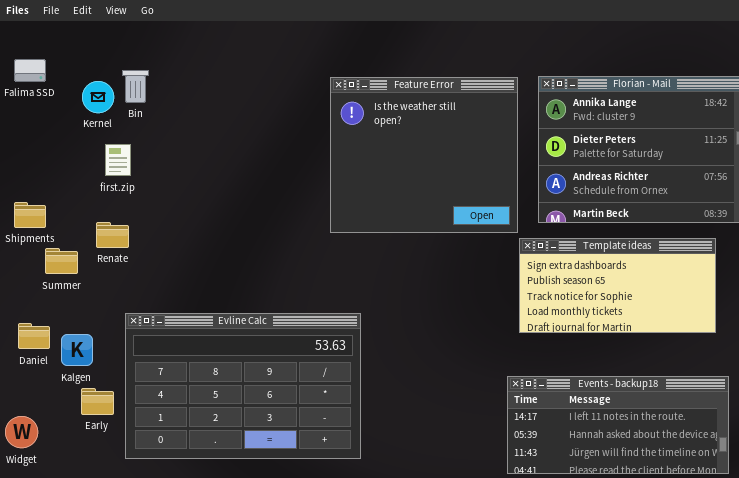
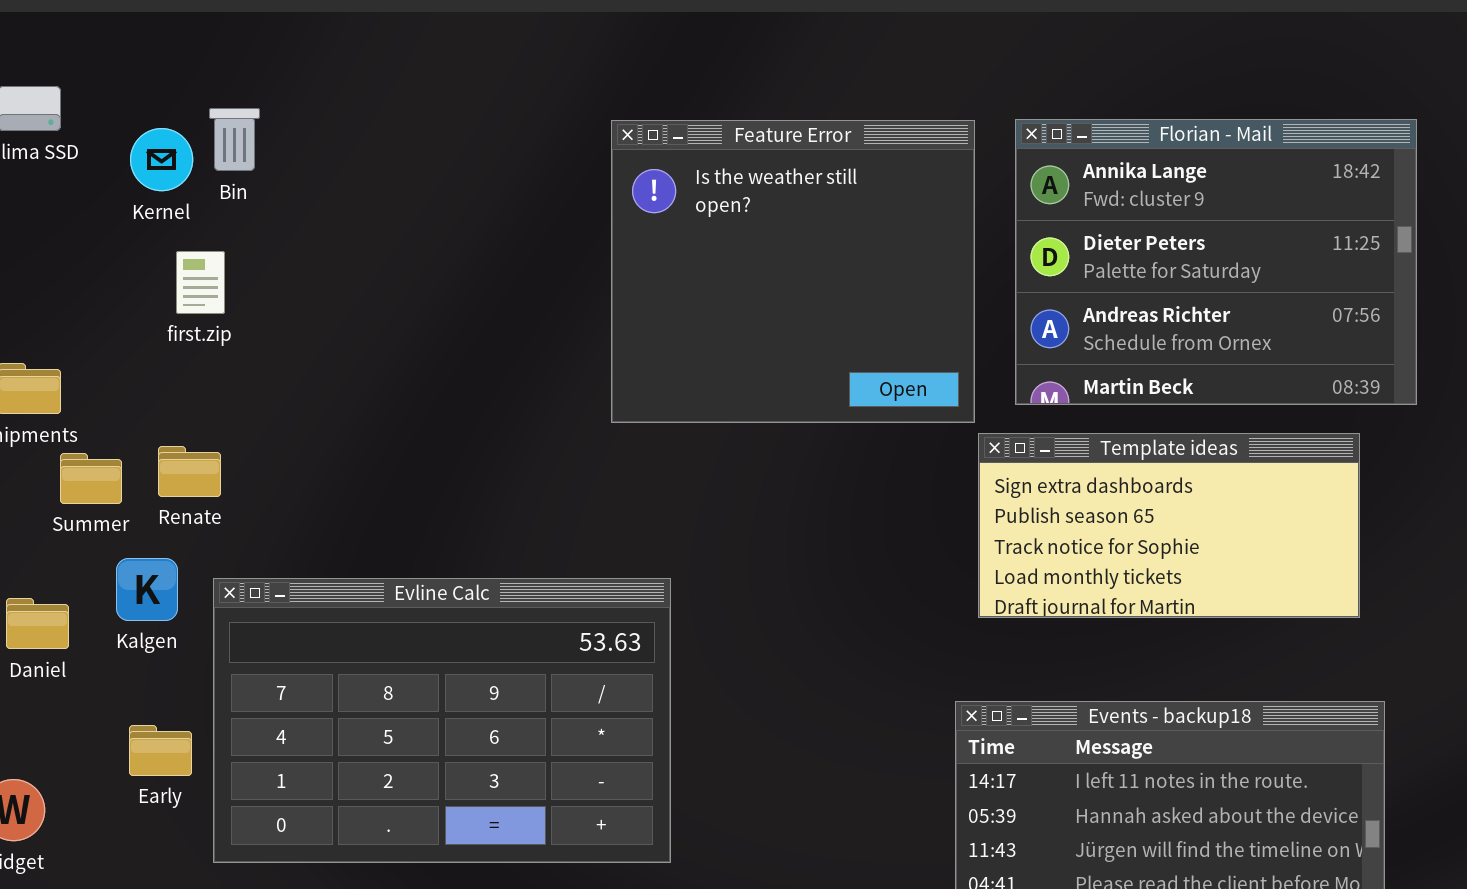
Renate: [96,222,129,248] -> [158,446,221,497], moved
Kalgen: [61,334,93,366] -> [116,558,178,621], moved

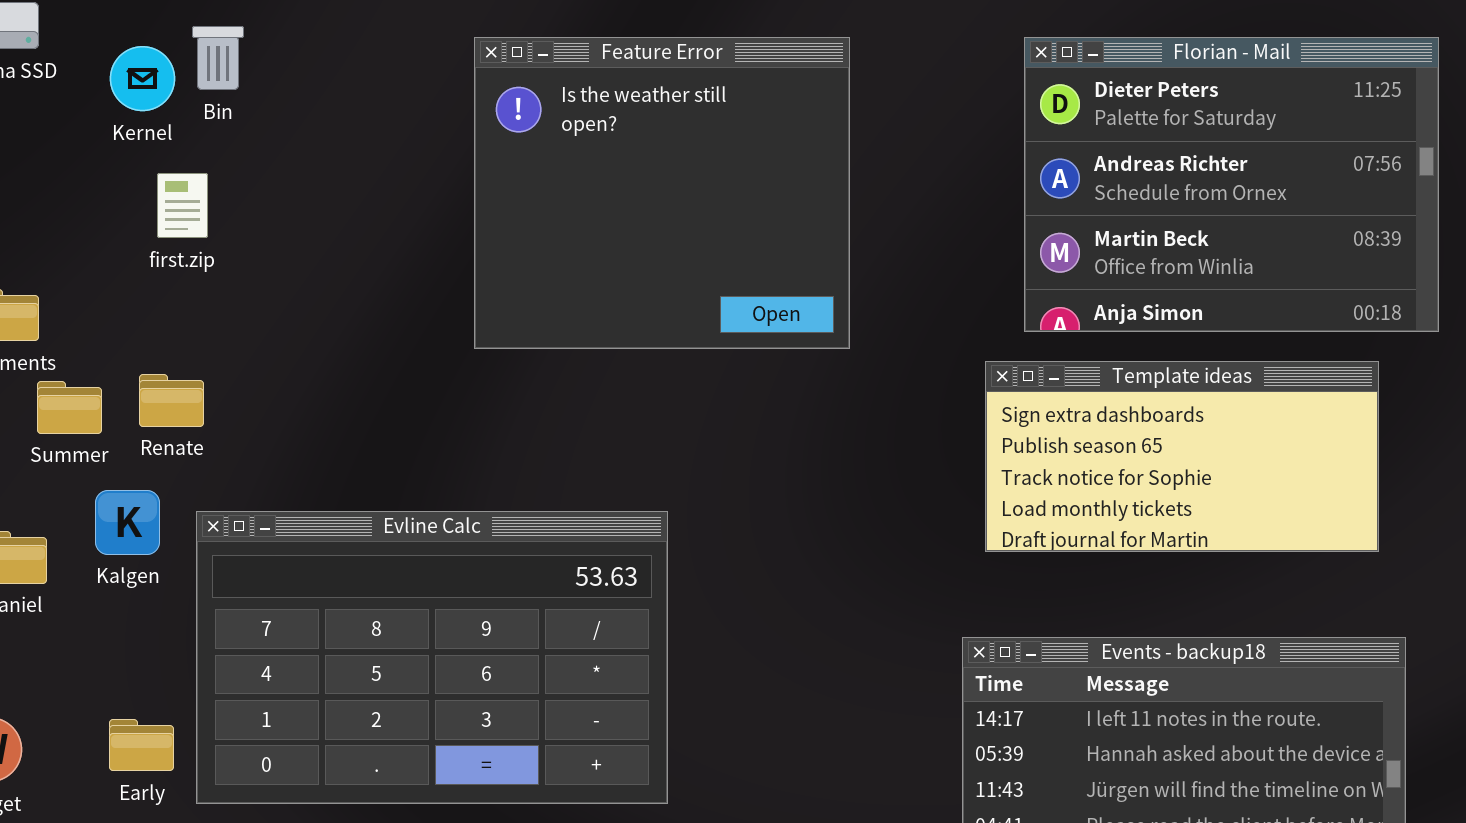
Florian - Mail: [1015,119,1417,405] -> [1024,37,1439,332], scrolled down 1 row
Feature Error: [611,120,975,423] -> [474,37,850,349], moved
Early: [129,725,192,776] -> [109,719,174,771], moved

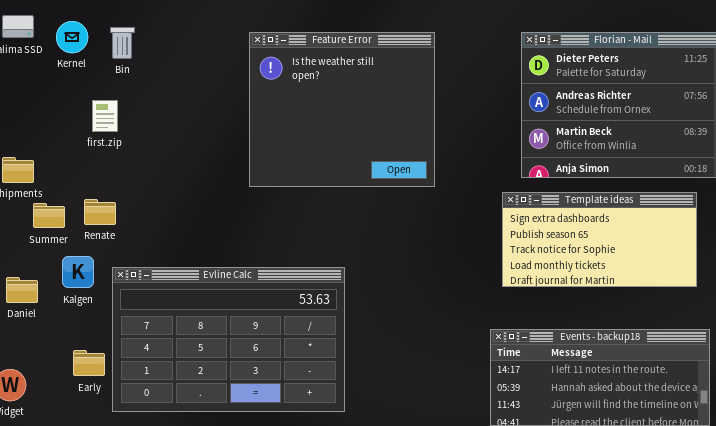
Kernel: [110,46,175,111] -> [56,21,88,53], moved
Early: [109,719,174,771] -> [73,350,105,376], moved

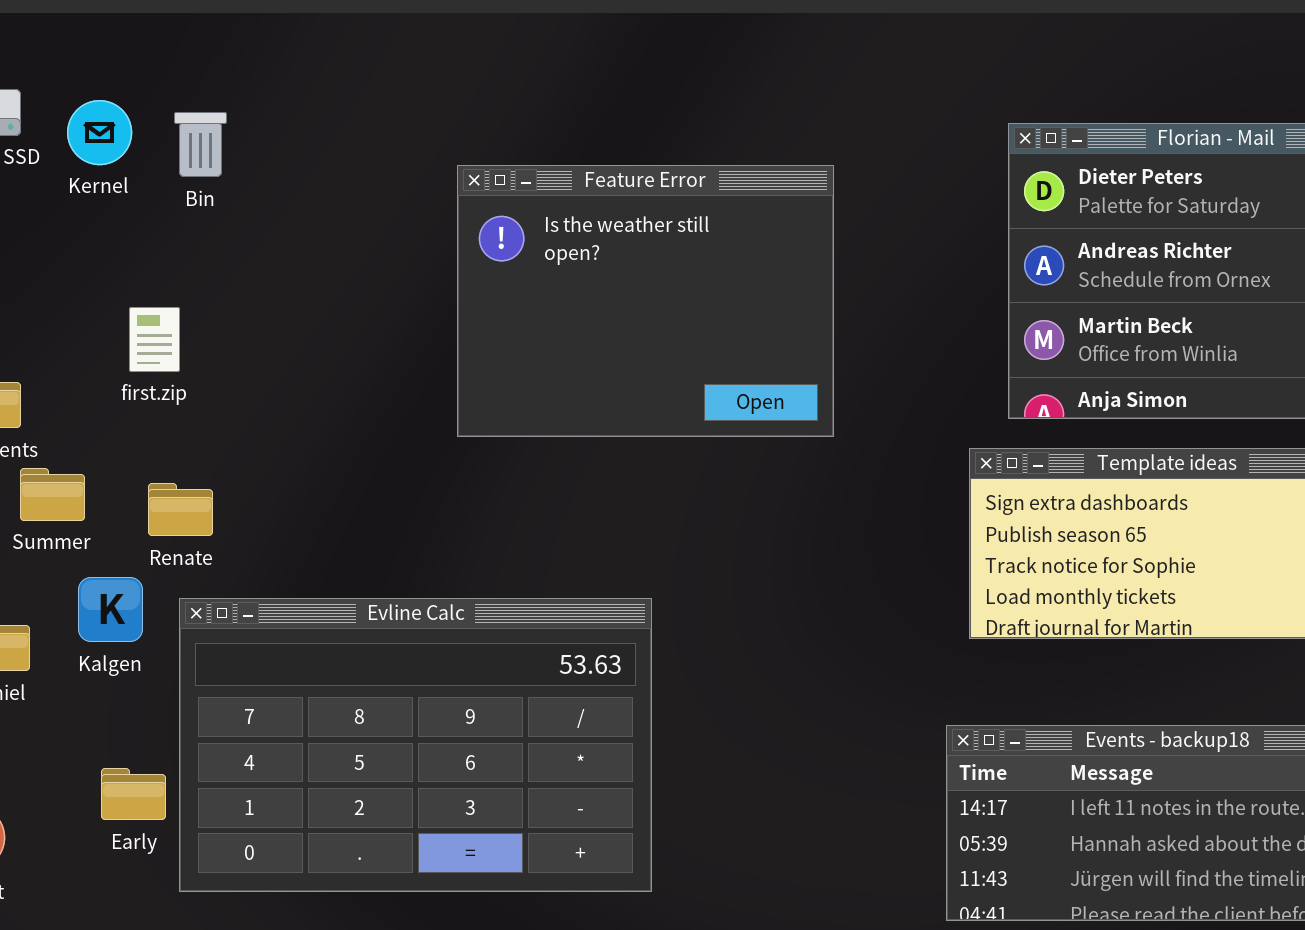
Feature Error: [249,32,435,187] -> [457,165,834,437], resized
first.zip: [92,100,118,132] -> [129,307,180,372], moved
Renate: [84,199,116,225] -> [148,483,213,536], moved

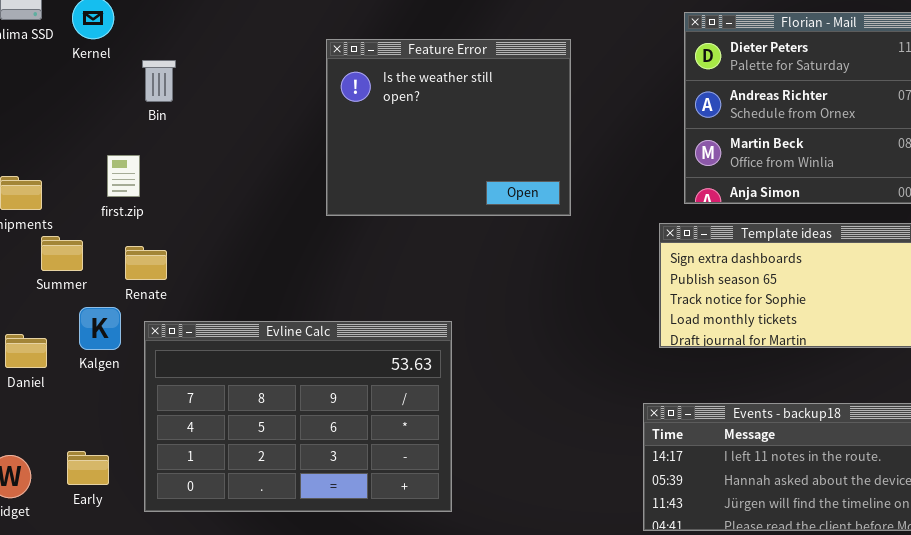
Bin: [174,112,227,177] -> [142,60,176,102], moved
first.zip: [129,307,180,372] -> [107,155,140,197], moved
Early: [101,768,166,820] -> [67,451,109,485], moved

